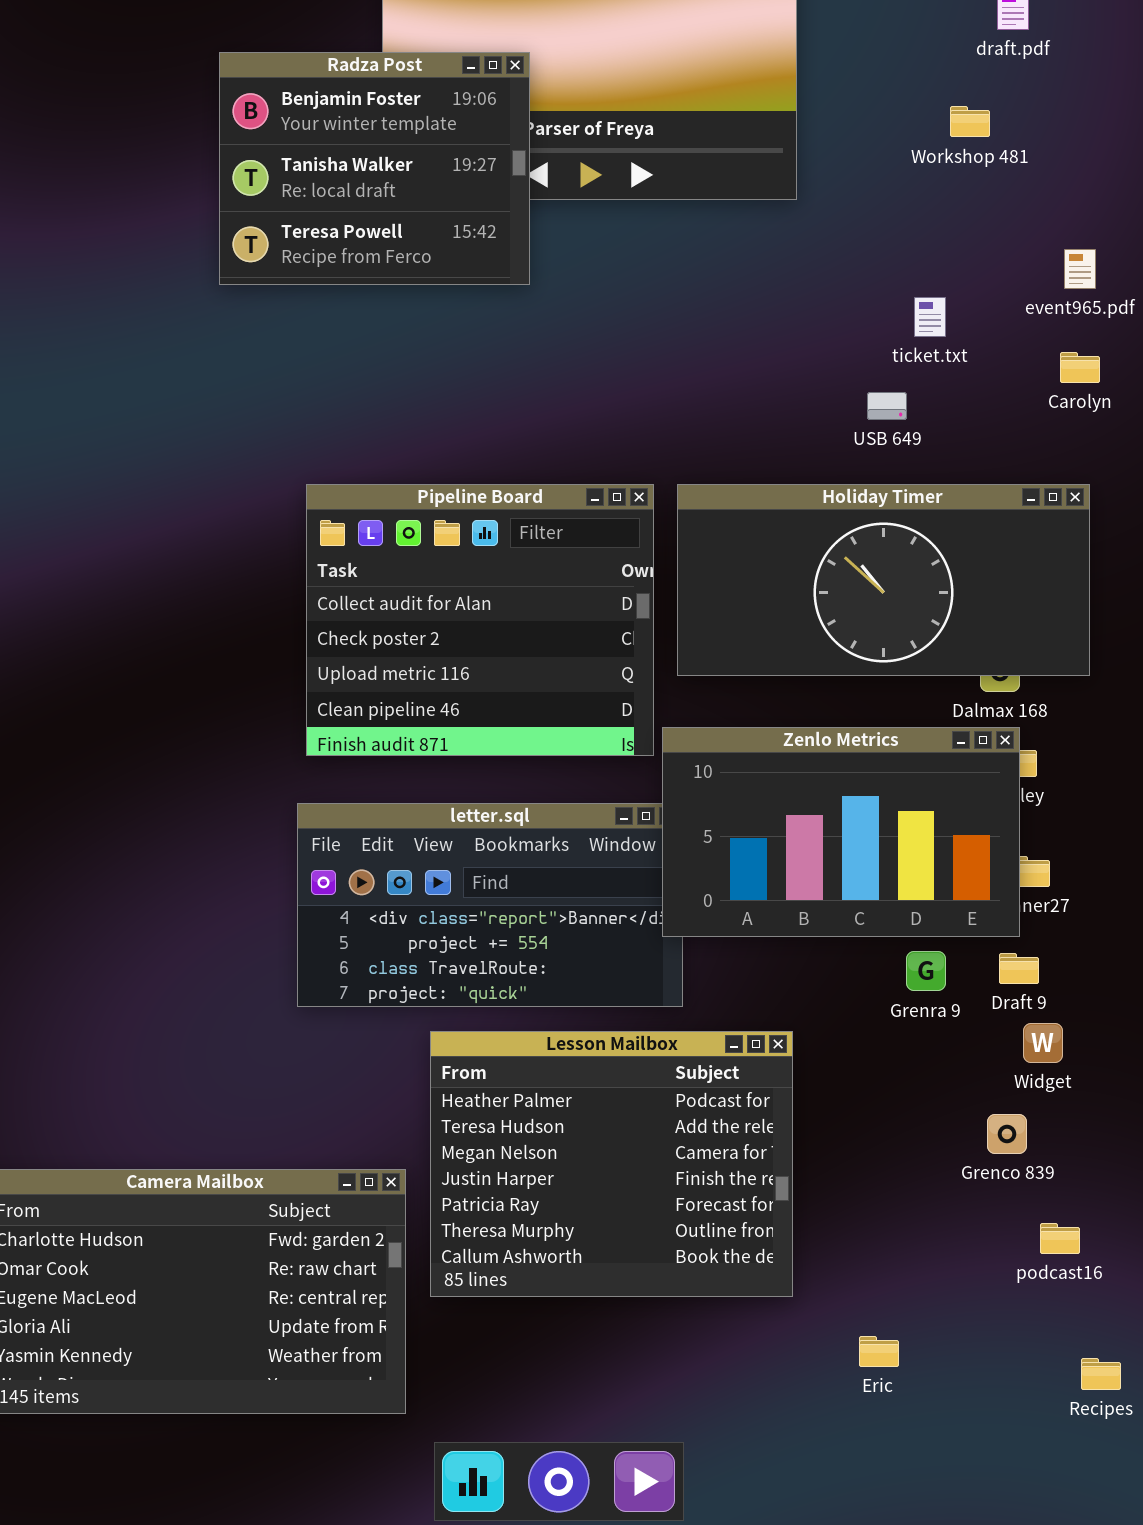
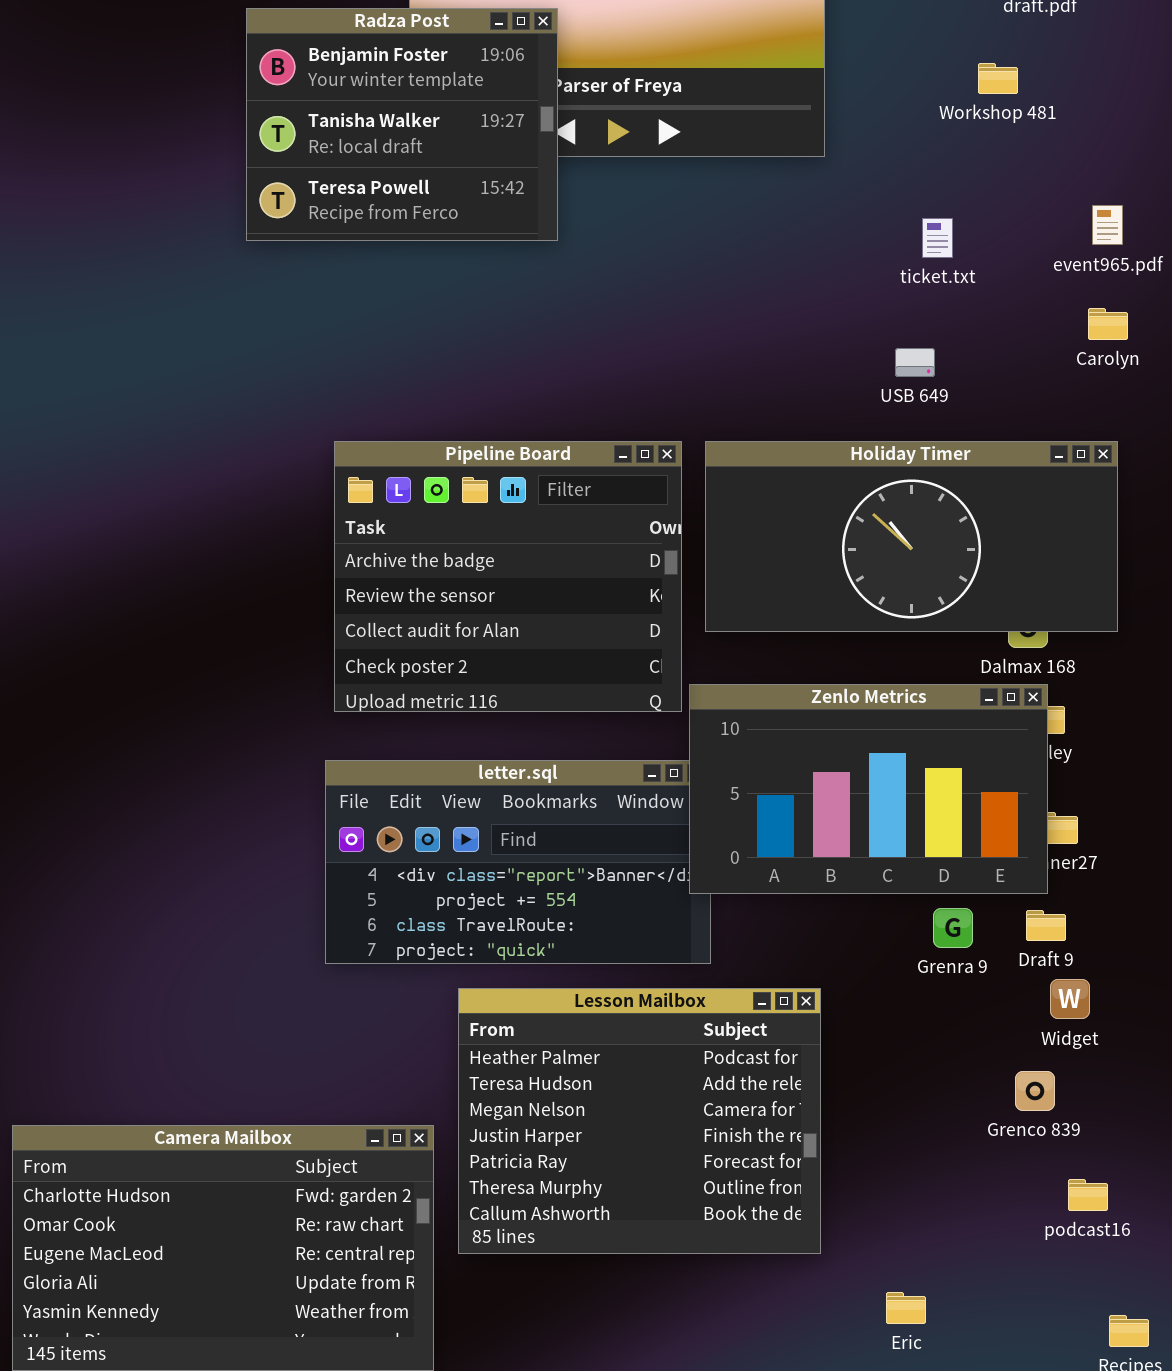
ticket.txt: [914,297,946,337] -> [922,218,953,258], moved
Pipeline Board: [306,484,654,756] -> [334,441,682,712], scrolled up 2 rows

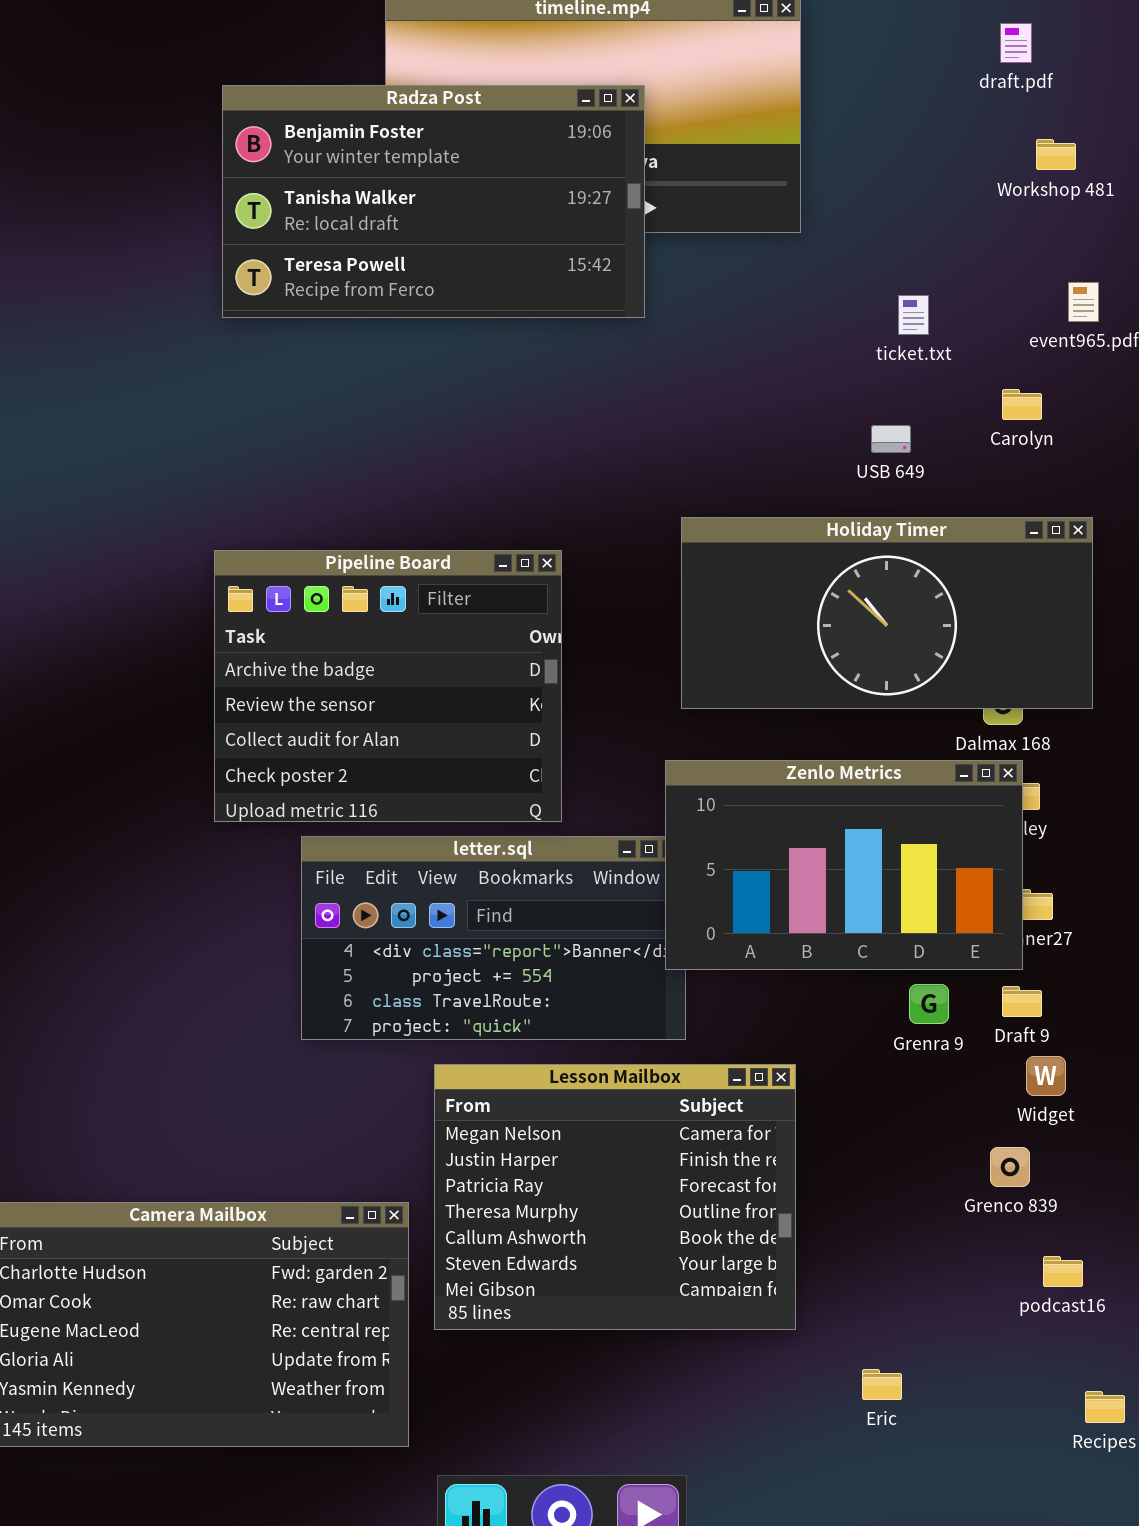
Radza Post: [246,8,558,241] -> [222,85,645,318], resized
Workshop 481: [978,63,1018,94] -> [1036,139,1076,170], moved
Carolyn: [1088,308,1128,340] -> [1002,389,1042,420], moved
Pipeline Board: [334,441,682,712] -> [214,550,562,822], moved
Lesson Mailbox: [458,988,821,1254] -> [434,1064,796,1330], scrolled down 2 rows

